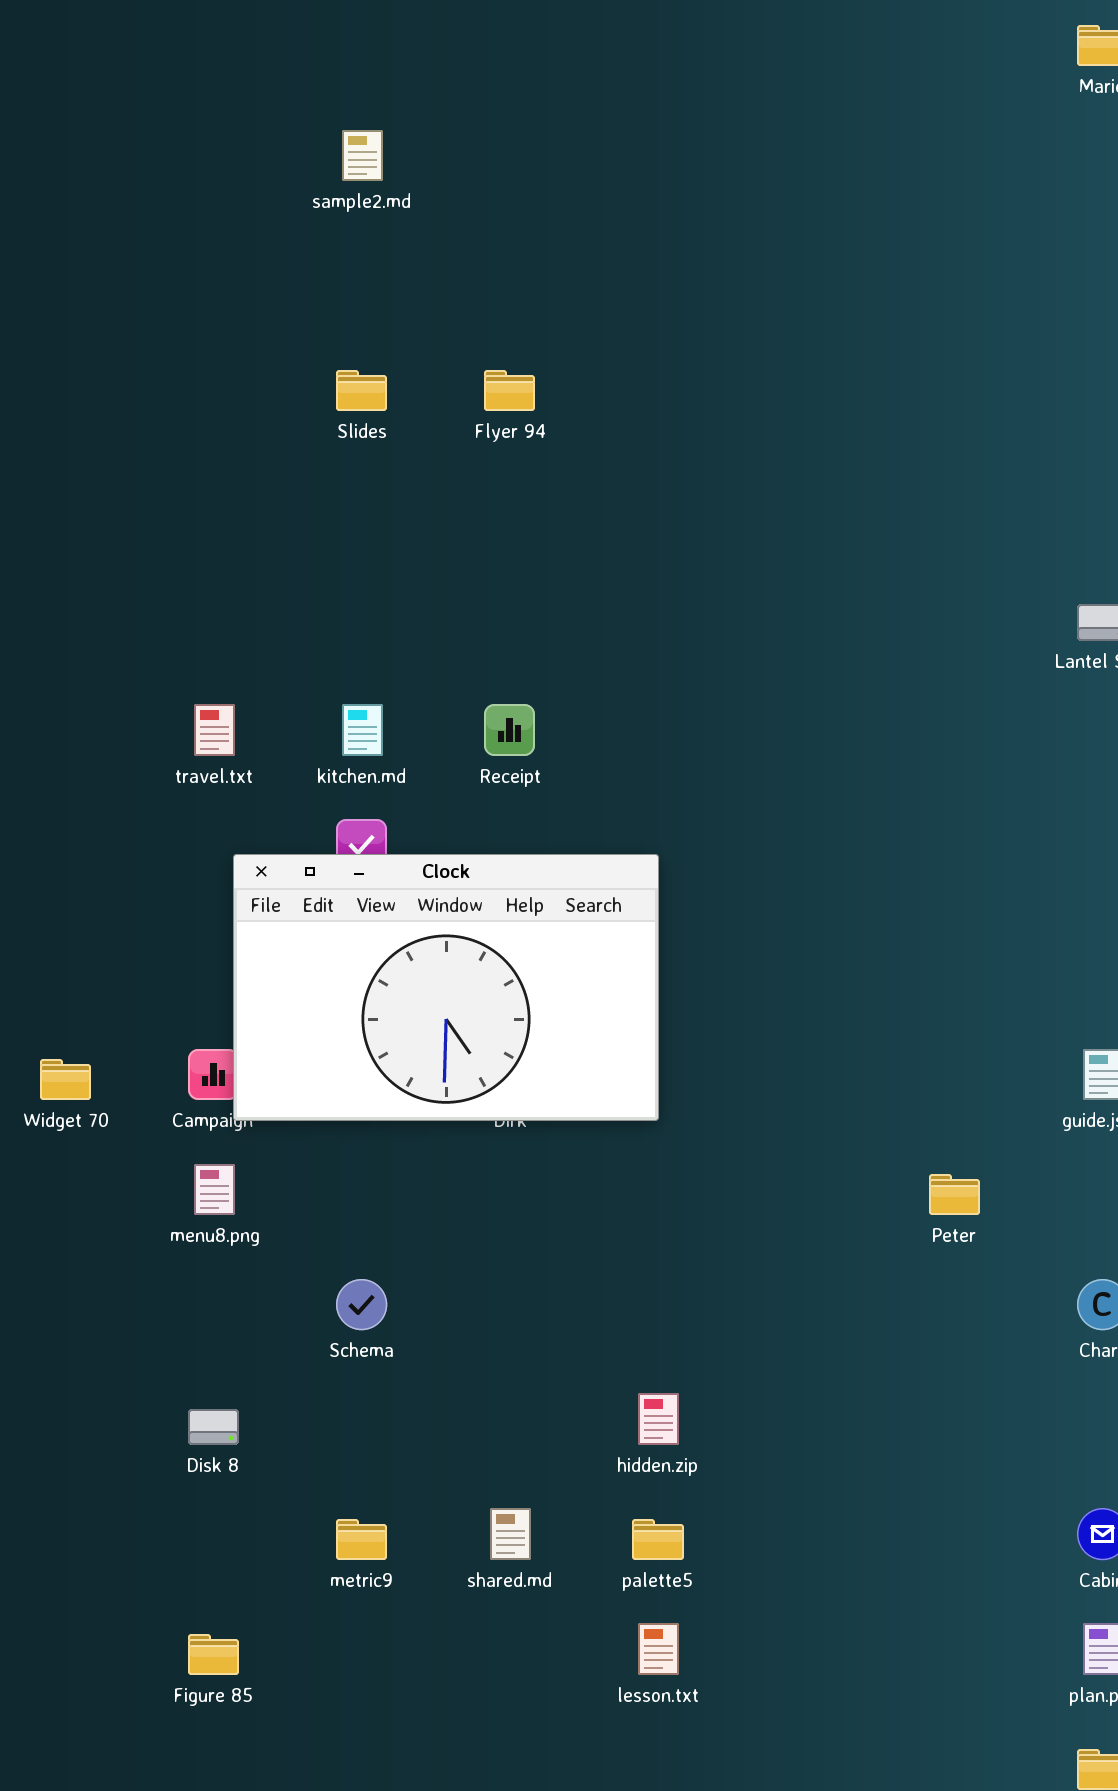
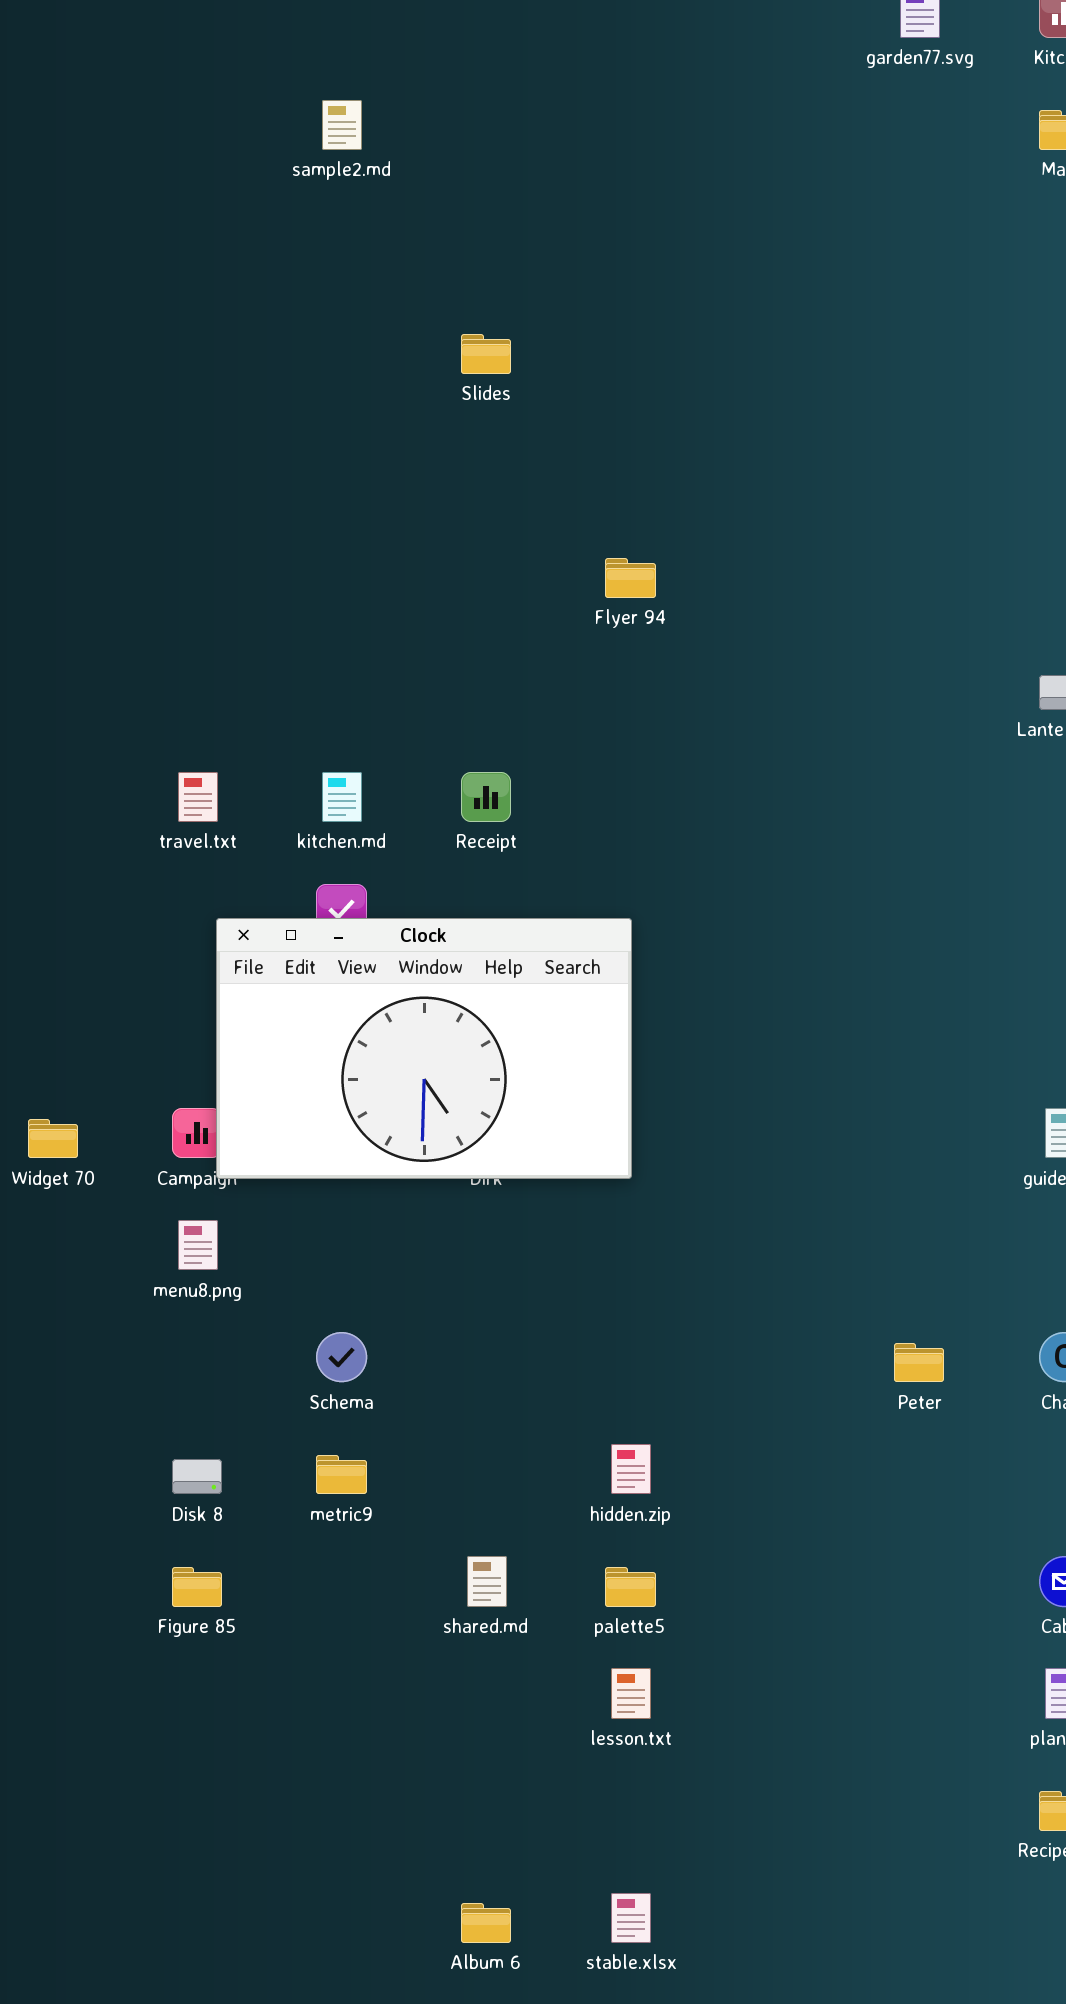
sample2.md: [342,130,383,181] -> [322,100,362,150], moved
Slides: [336,370,387,411] -> [461,334,511,374], moved
Flyer 94: [484,370,535,411] -> [605,558,656,598], moved
Peter: [929,1174,980,1215] -> [894,1343,944,1382], moved
metric9: [336,1519,387,1560] -> [316,1455,367,1494], moved
Figure 85: [188,1634,239,1675] -> [172,1567,222,1607], moved

